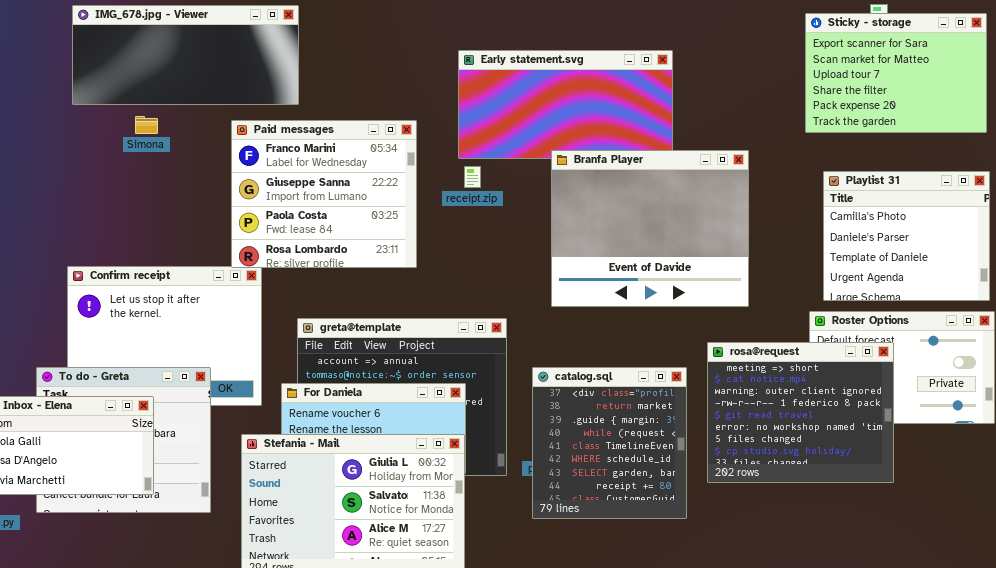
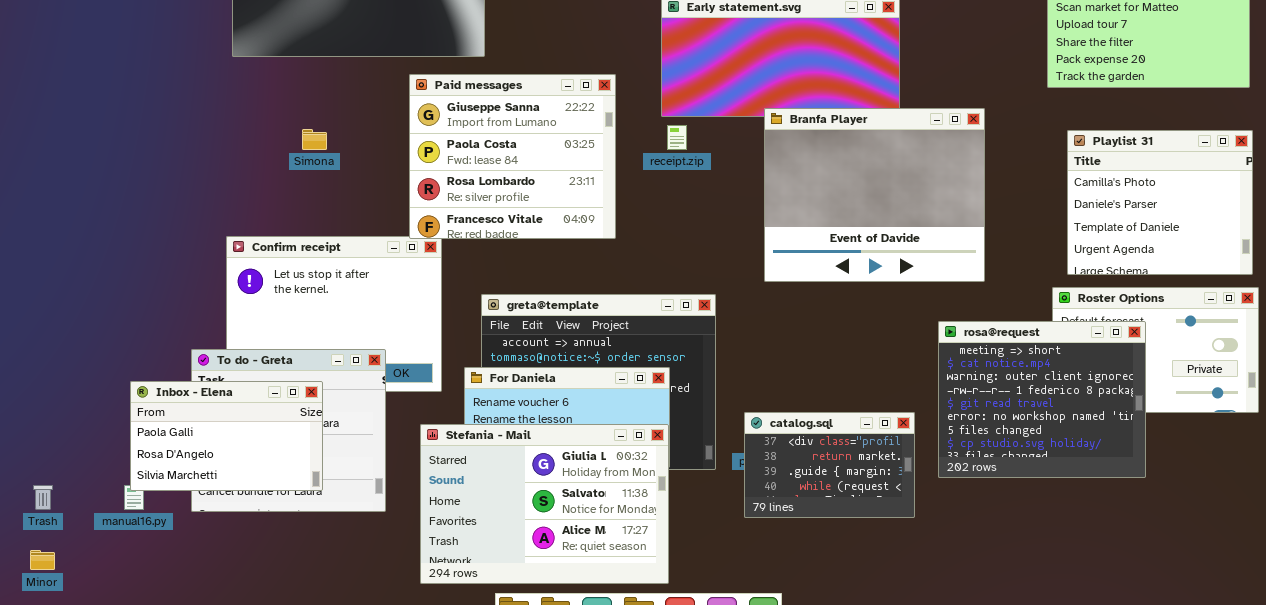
Simona: [135,116,158,134] -> [302,129,327,150], moved
Paid messages: [231,120,417,268] -> [409,74,616,239], scrolled down 1 row
catalog.sql: [532,367,687,519] -> [744,412,915,518], resized

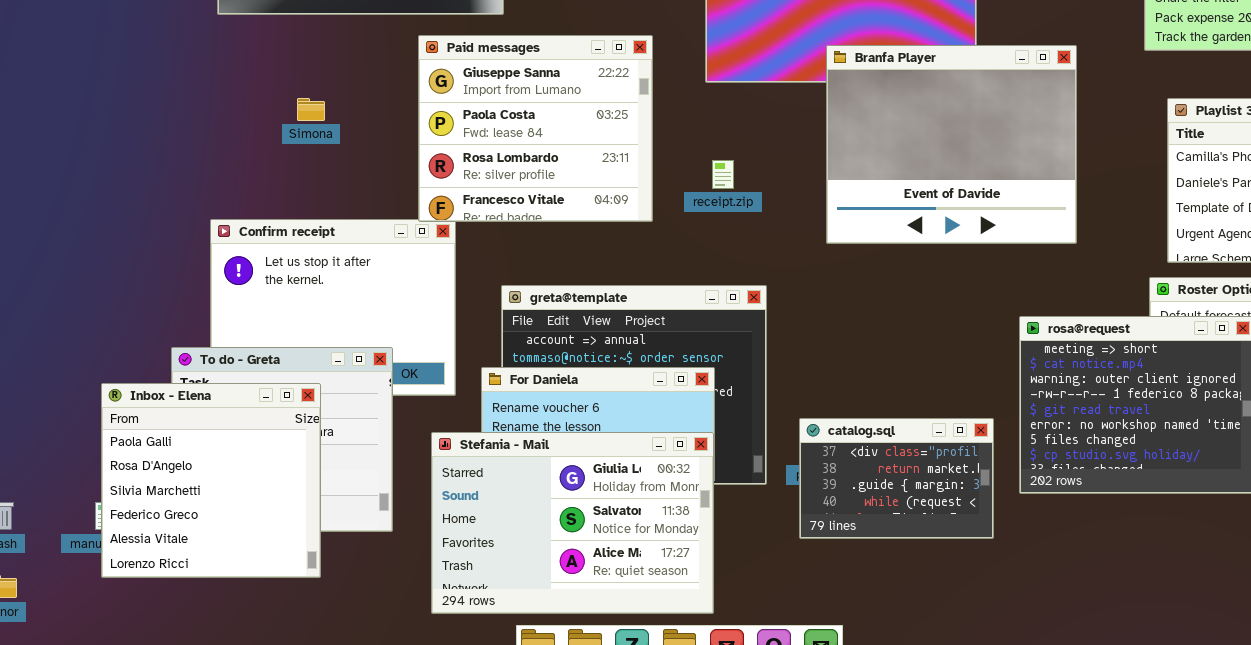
Branfa Player: [764,108,985,282] -> [826,45,1077,244], moved
receipt.zip: [667,125,687,150] -> [712,160,734,189], moved
Inbox - Elena: [130,381,323,491] -> [101,383,321,578], resized

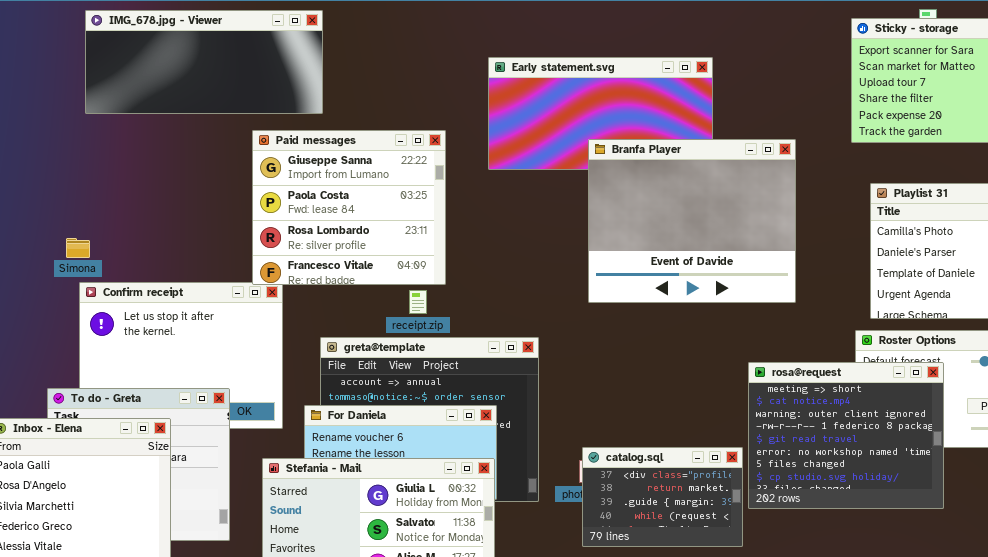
Simona: [297,98,325,121] -> [66,238,90,258], moved
receipt.zip: [712,160,734,189] -> [409,290,427,314], moved
catalog.sql: [799,418,994,539] -> [582,447,743,547], moved

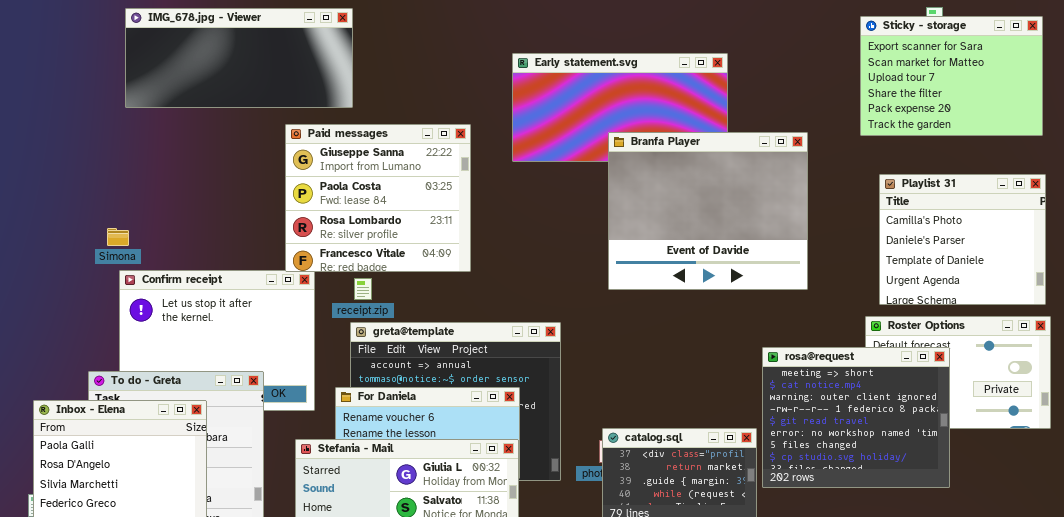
receipt.zip: [409,290,427,314] -> [354,278,372,300], moved

